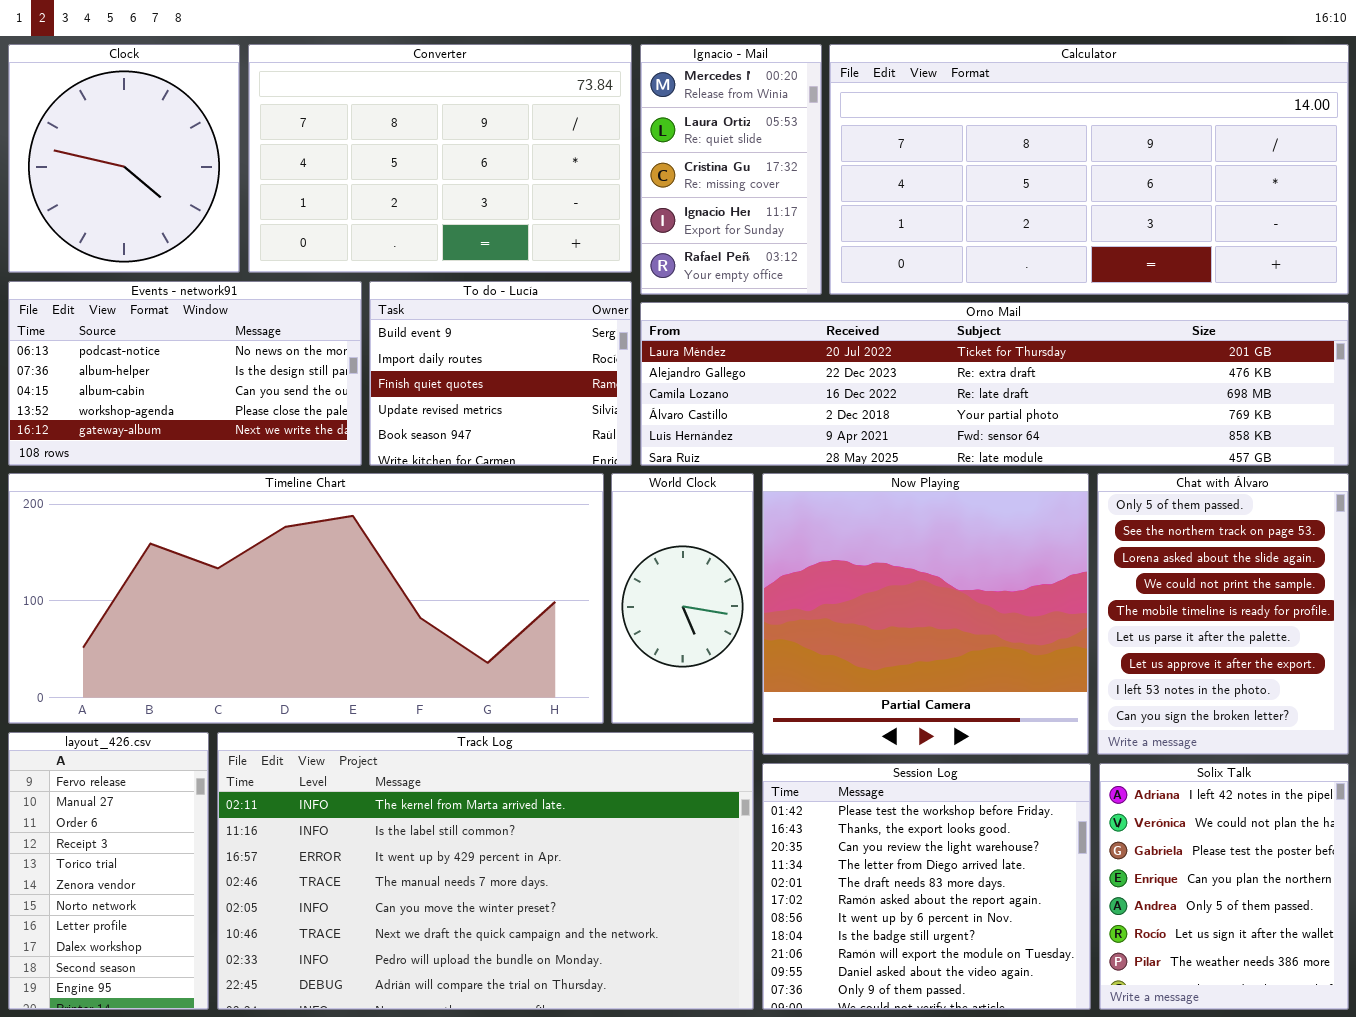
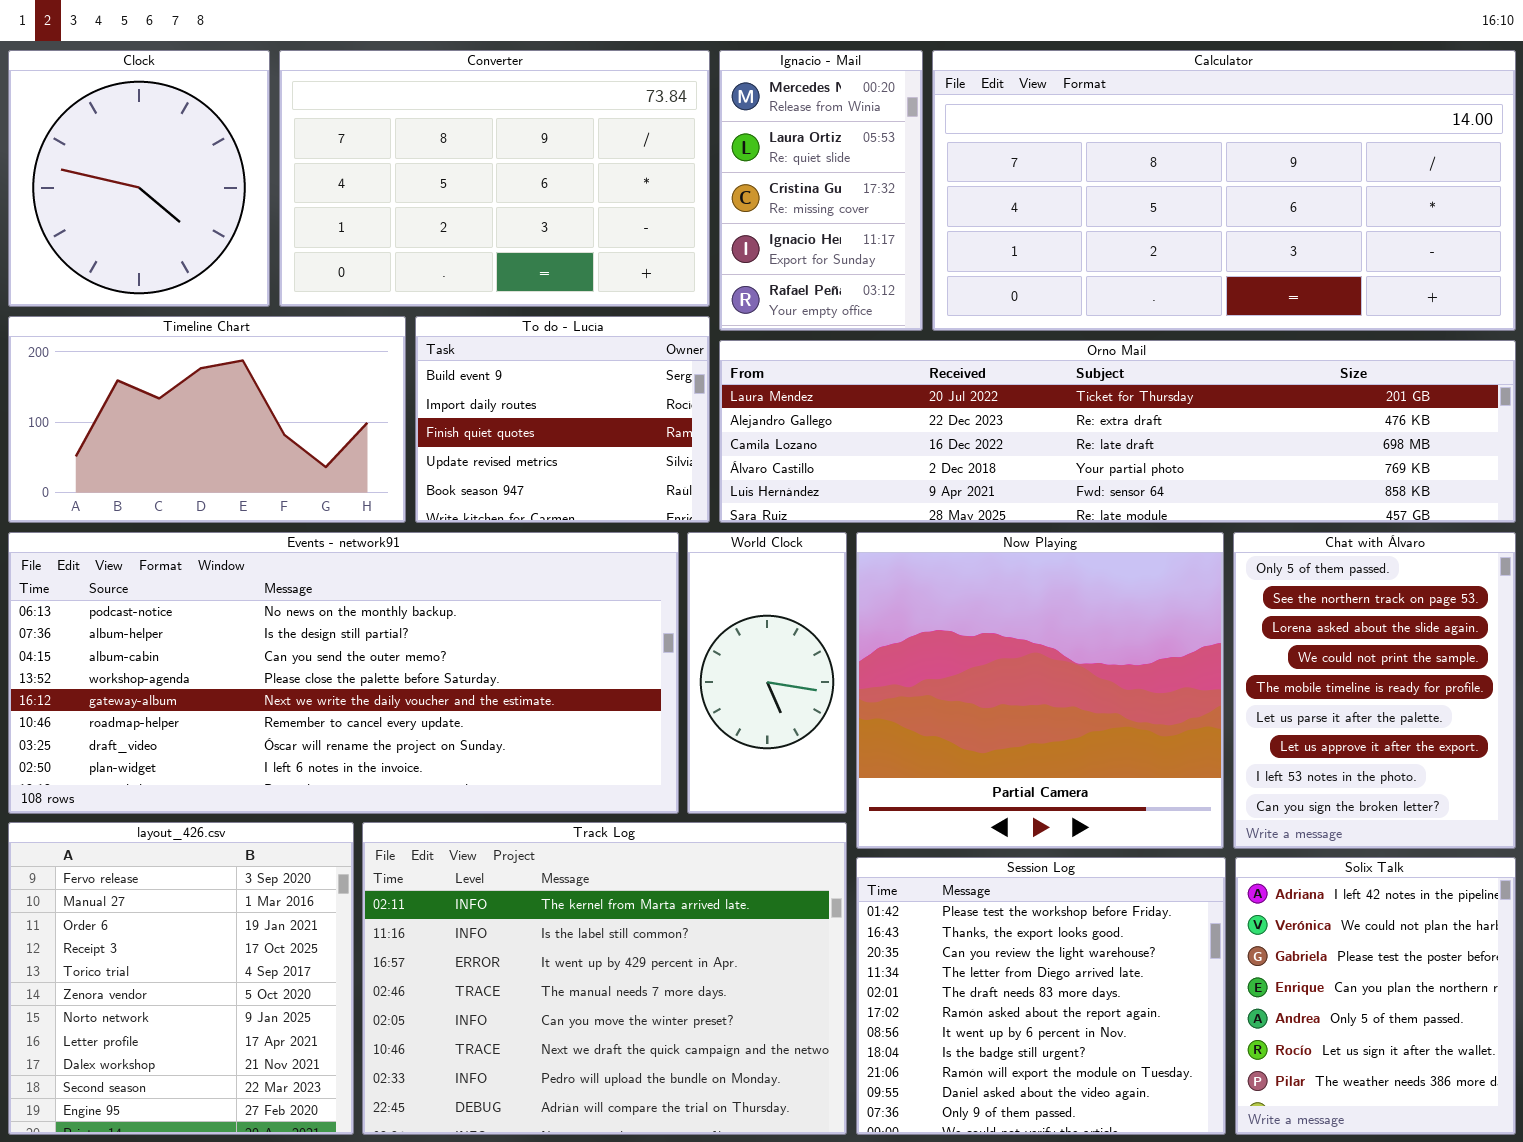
Events - network91: [8,281,362,466] -> [8,532,679,814], moved, resized
Timeline Chart: [8,473,604,724] -> [8,316,406,523], moved, resized
layout_426.csv: [8,732,209,1010] -> [8,822,354,1135], resized
Track Log: [217,732,754,1010] -> [362,822,847,1135], resized

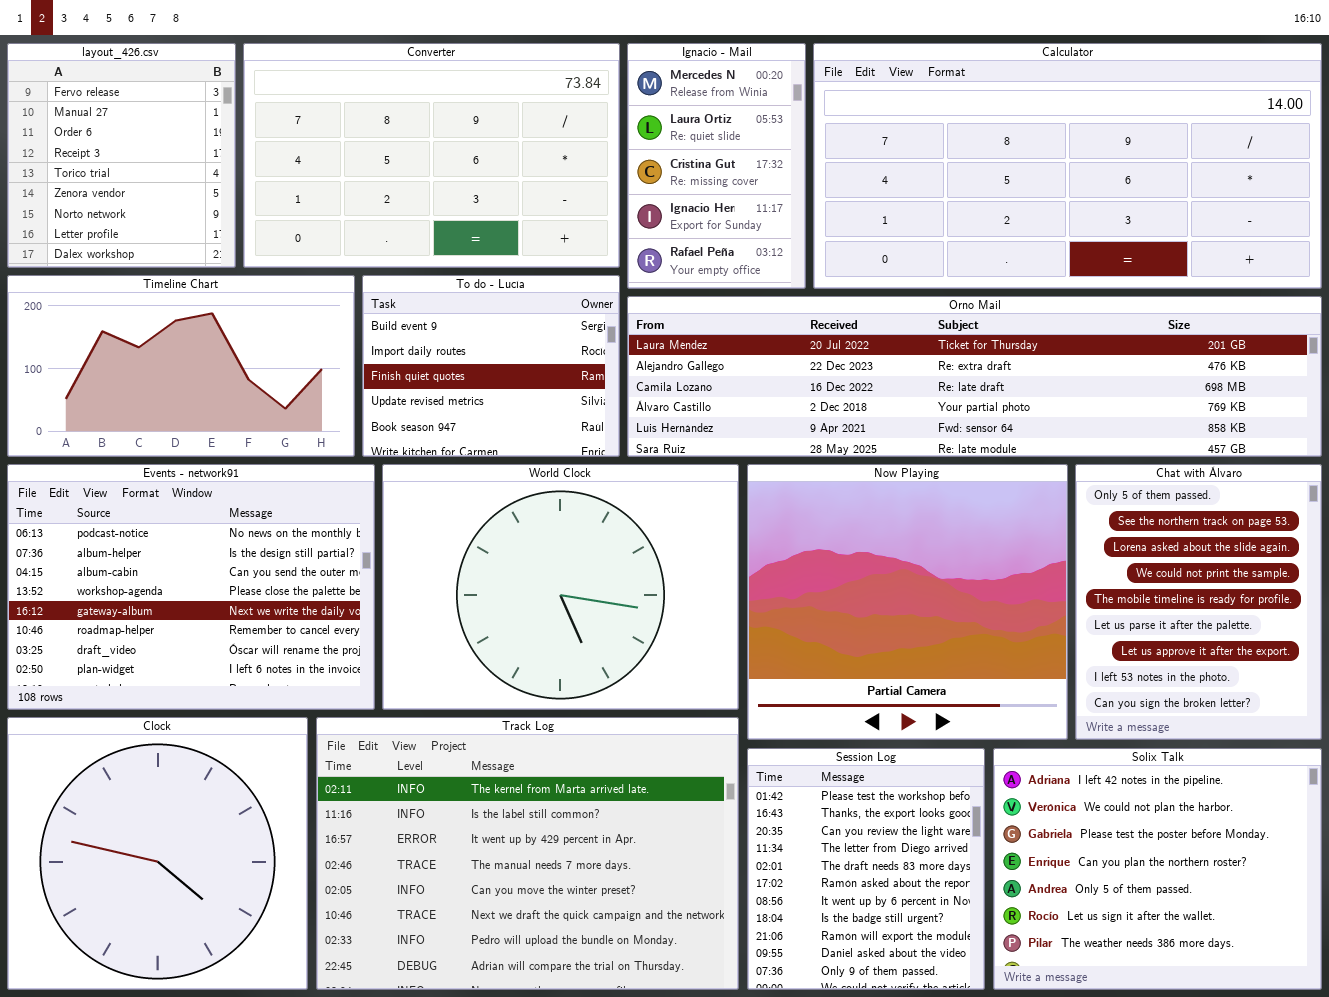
Clock: [8,50,270,307] -> [7,717,308,990], moved, resized
Events - network91: [8,532,679,814] -> [7,464,375,710], resized
World Clock: [687,532,847,814] -> [382,464,739,710], resized
layout_426.csv: [8,822,354,1135] -> [7,43,236,268], moved, resized
Session Log: [856,857,1226,1135] -> [747,748,985,990], resized
Solix Talk: [1235,857,1516,1135] -> [993,748,1322,990], resized

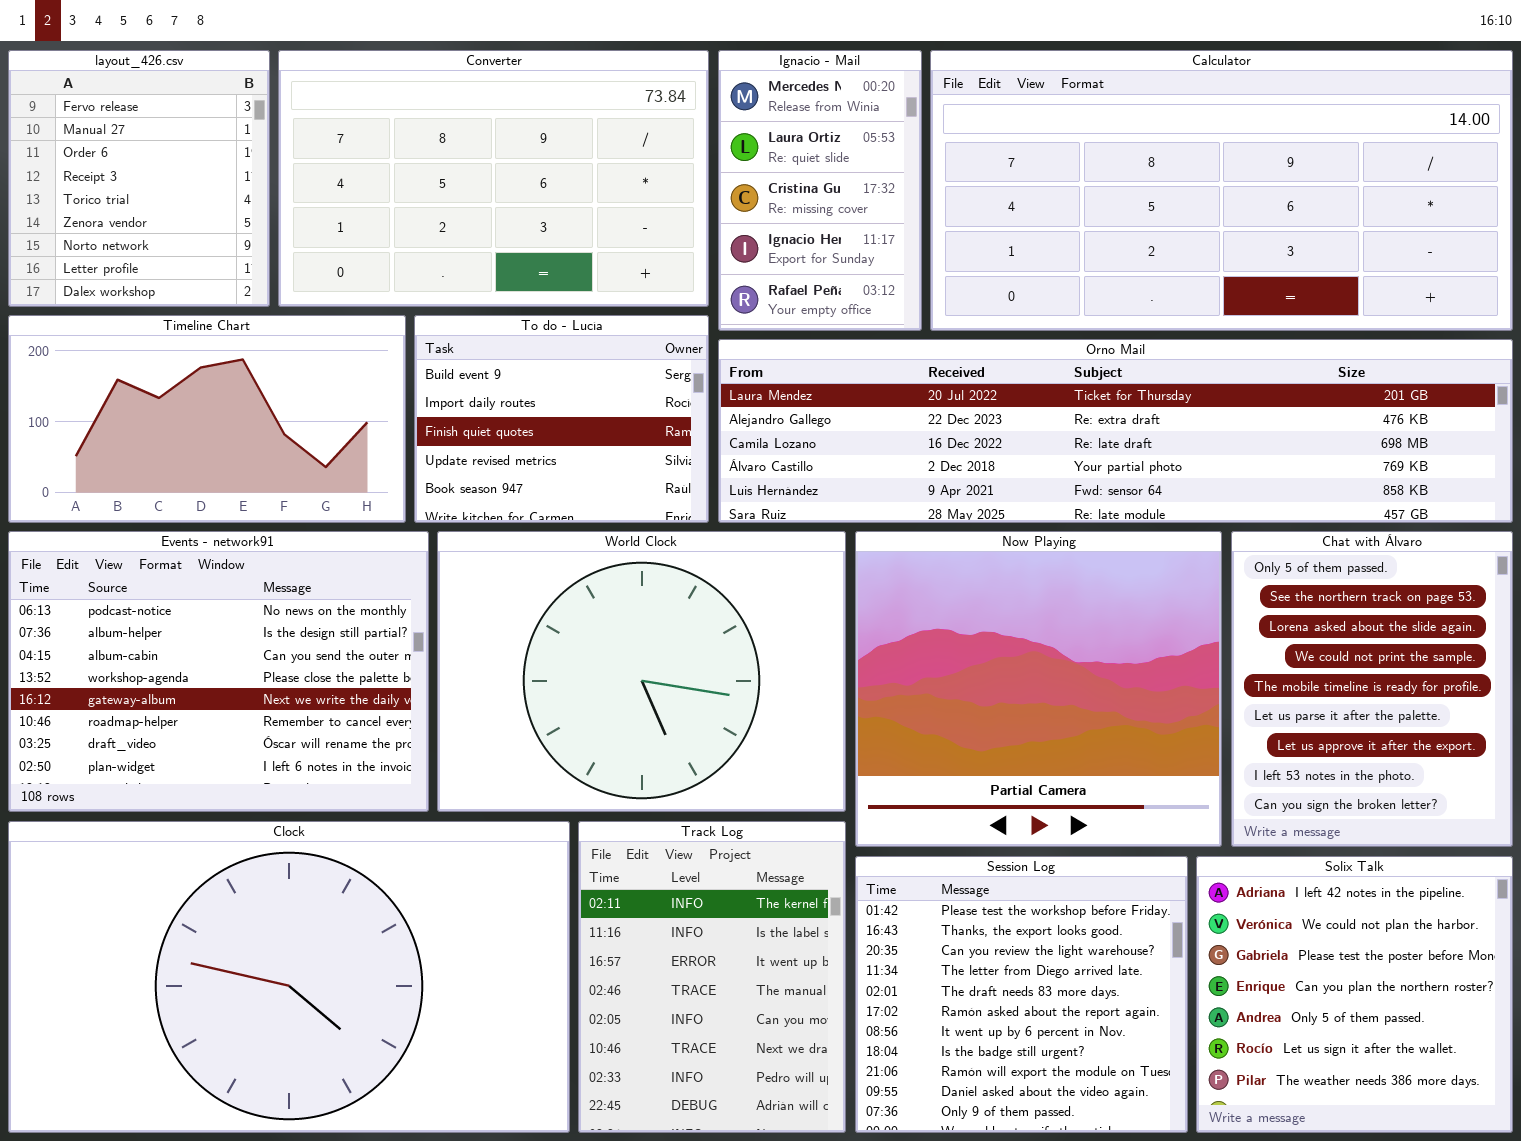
Clock: [7,717,308,990] -> [8,821,570,1133], resized
Track Log: [316,717,739,990] -> [578,821,846,1133], resized
Session Log: [747,748,985,990] -> [855,856,1188,1133], resized
Solix Talk: [993,748,1322,990] -> [1196,856,1513,1133], resized

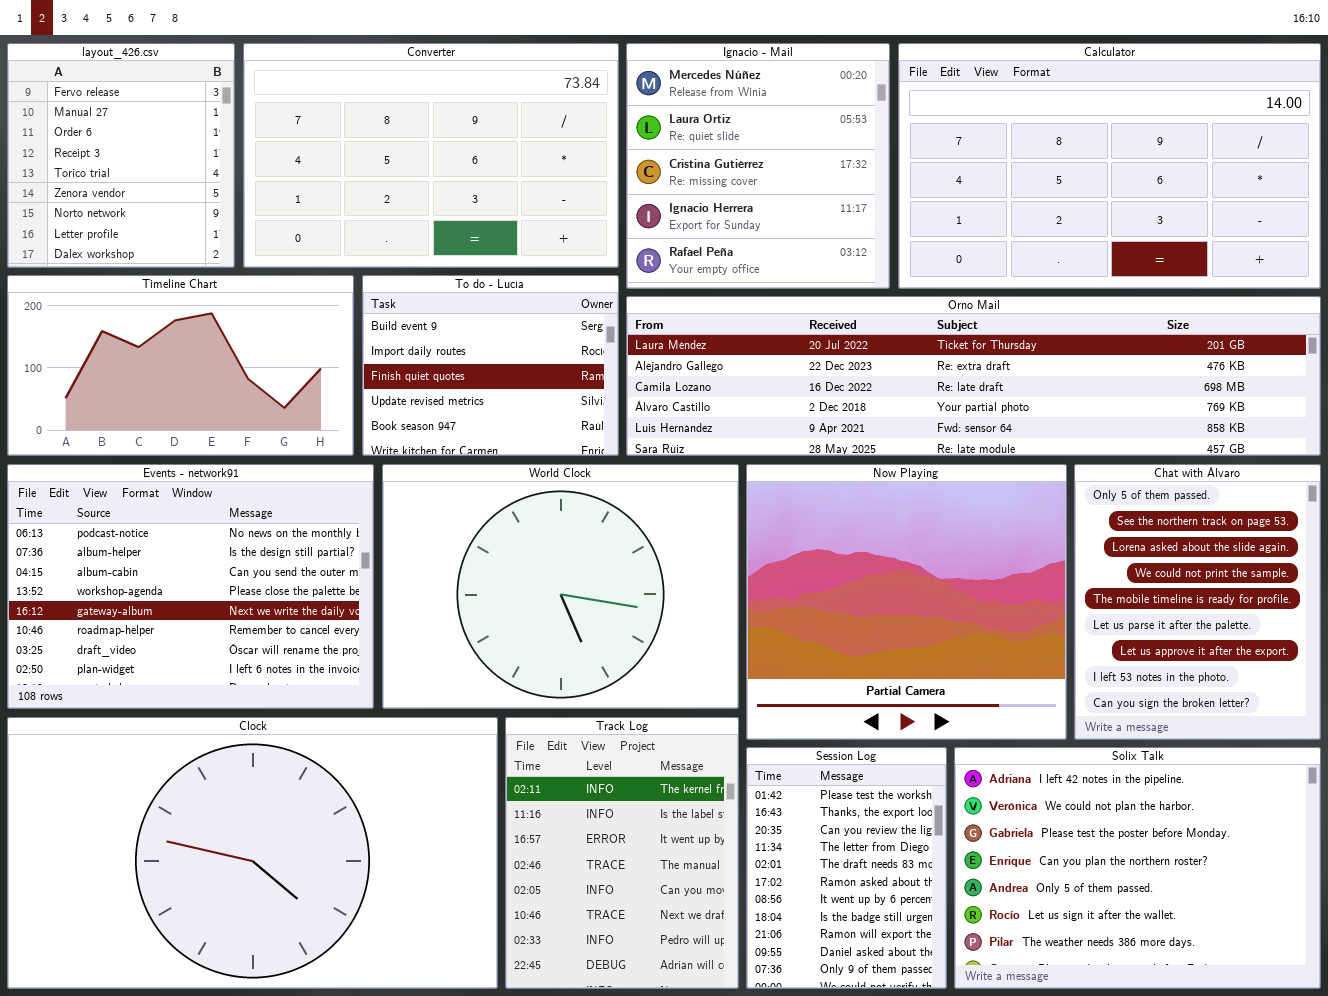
Ignacio - Mail: [718,50,922,331] -> [626,43,890,289], resized
Calculator: [930,50,1513,331] -> [898,43,1321,289], resized
Session Log: [855,856,1188,1133] -> [746,747,947,989], resized
Solix Talk: [1196,856,1513,1133] -> [954,747,1321,989], resized

